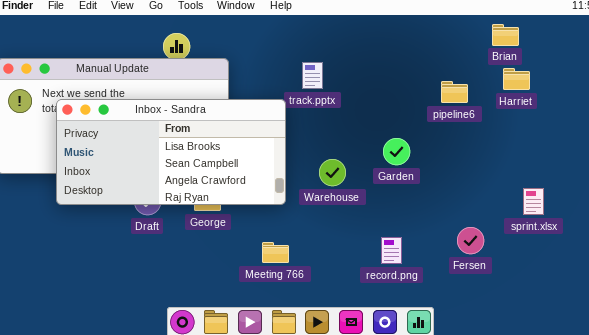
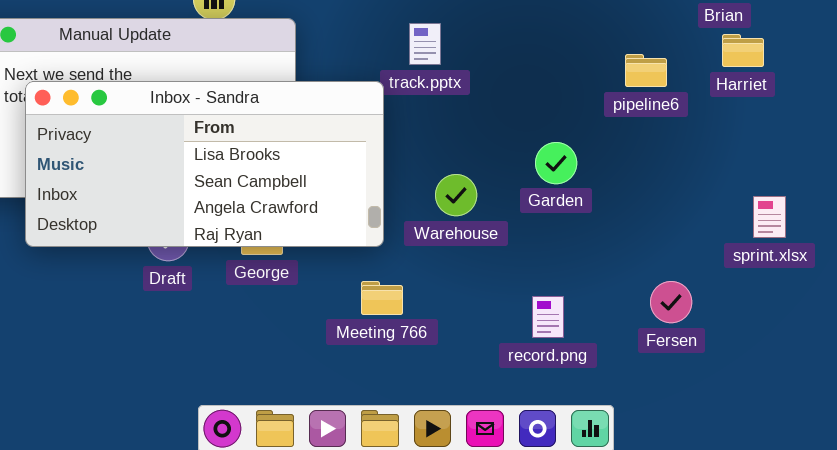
sprint.xlsx: [523,188,544,215] -> [753,196,786,238], moved
Meeting 766: [262,242,289,263] -> [361,281,403,315], moved

